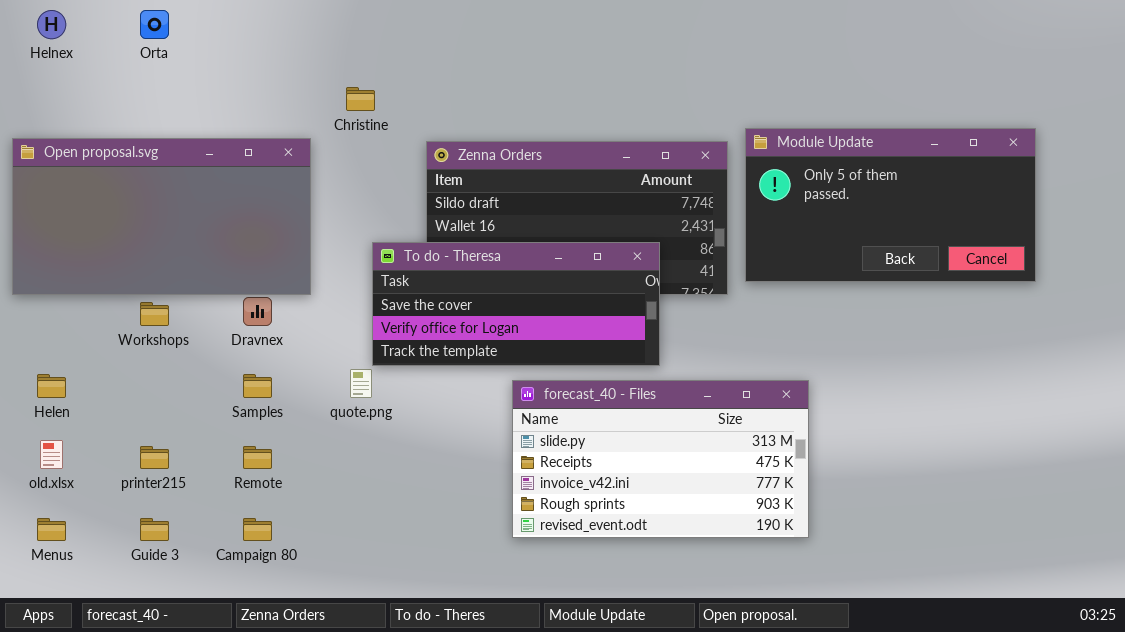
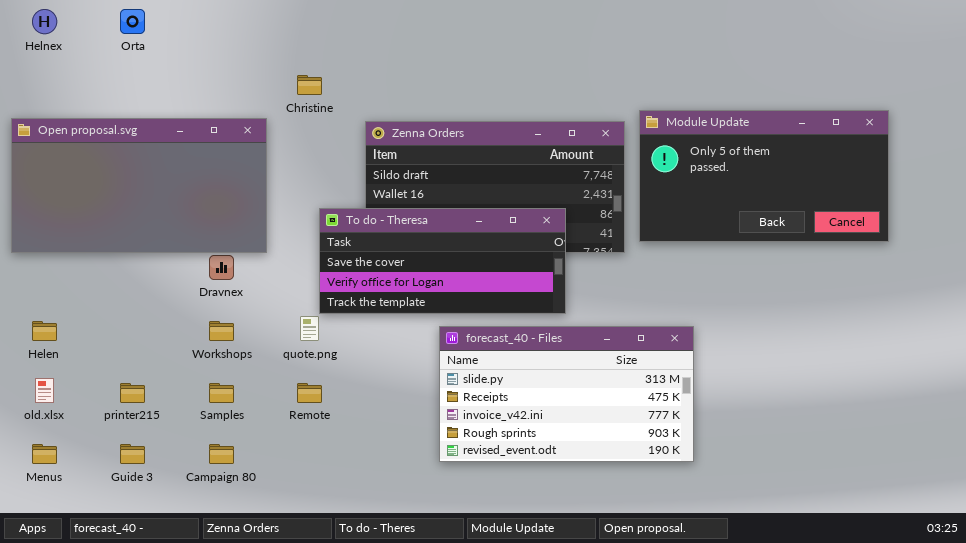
Workshops: [140,302,169,326] -> [209,321,234,341], moved
Samples: [243,374,272,398] -> [209,383,234,403], moved
Remote: [243,446,272,469] -> [297,383,322,403], moved

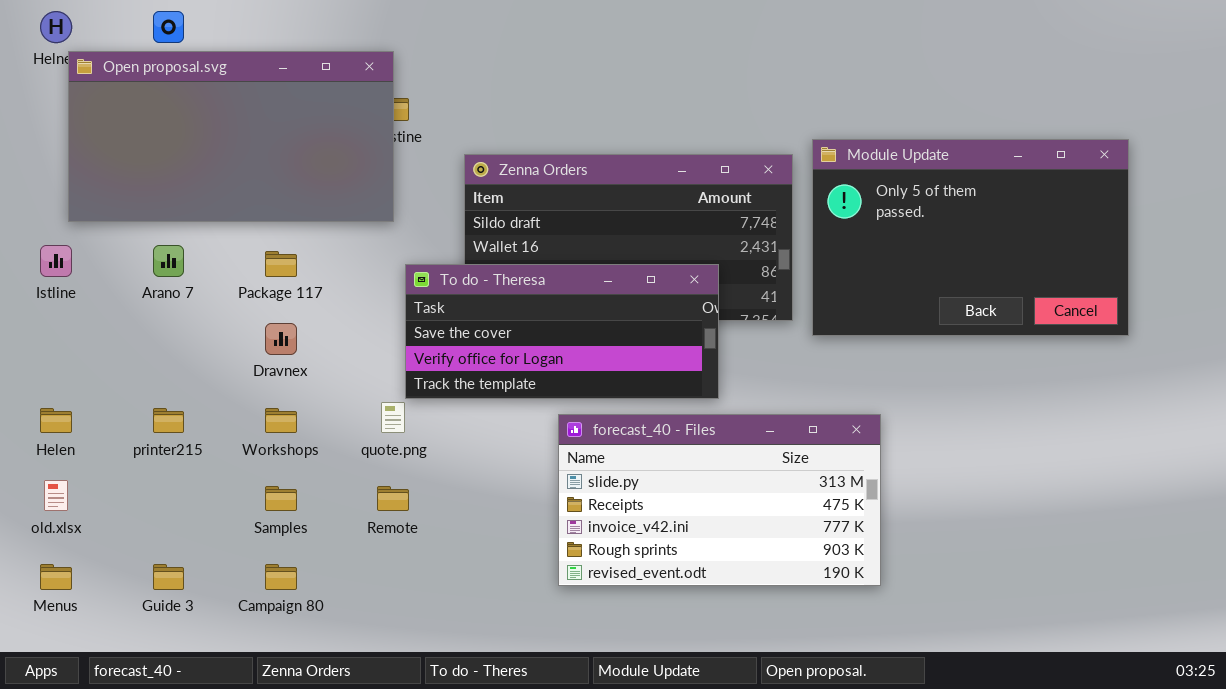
Module Update: [639,110,889,242] -> [812,139,1129,336], resized
Open proposal.svg: [11,118,267,253] -> [68,51,394,222], moved
printer215: [120,383,145,403] -> [153,408,184,433], moved

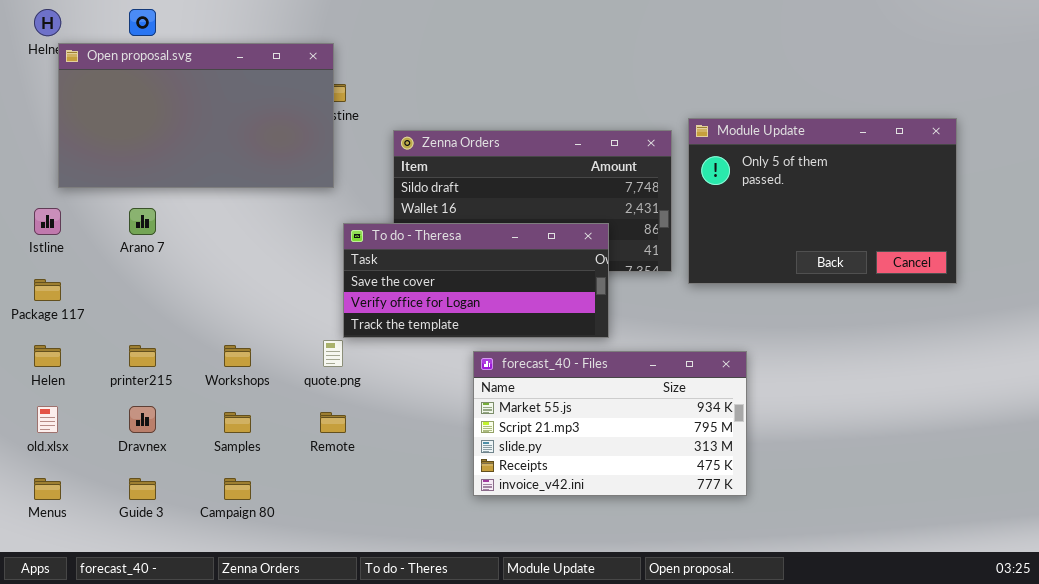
Package 117: [265,251,297,277] -> [34,279,61,301], moved
Dravnex: [265,323,297,355] -> [129,406,156,433], moved
forecast_40 - Files: [558,414,881,586] -> [473,351,747,496], scrolled up 2 rows

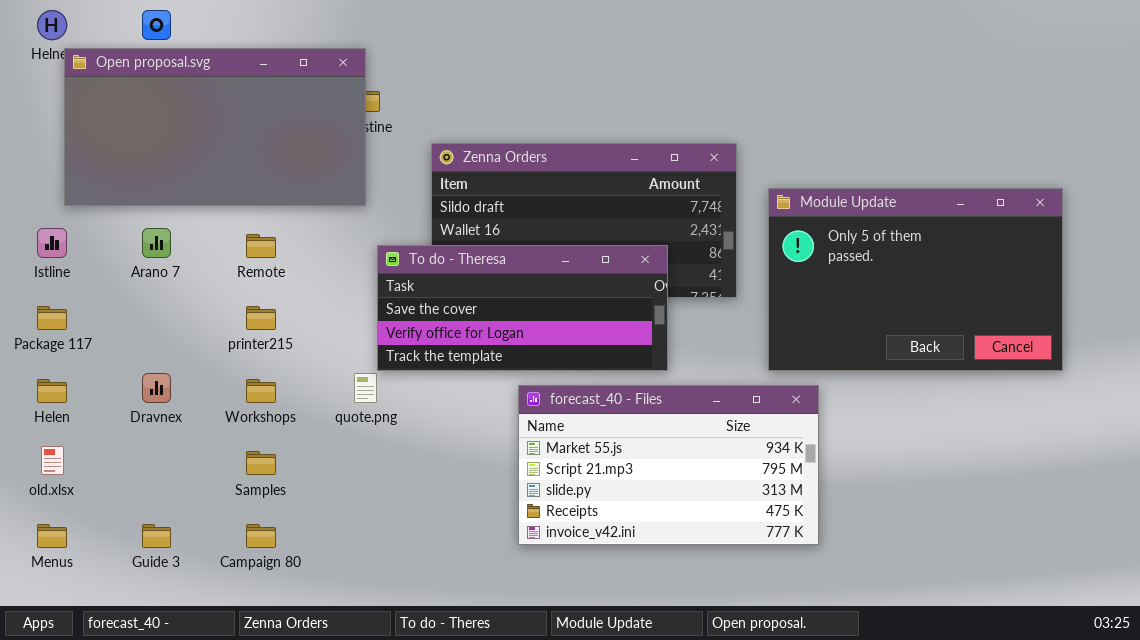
Module Update: [688,118,957,284] -> [768,188,1063,371], moved
printer215: [129,345,156,367] -> [246,306,276,330], moved
Dravnex: [129,406,156,433] -> [142,373,171,403], moved
Remote: [320,412,346,433] -> [246,234,276,258], moved

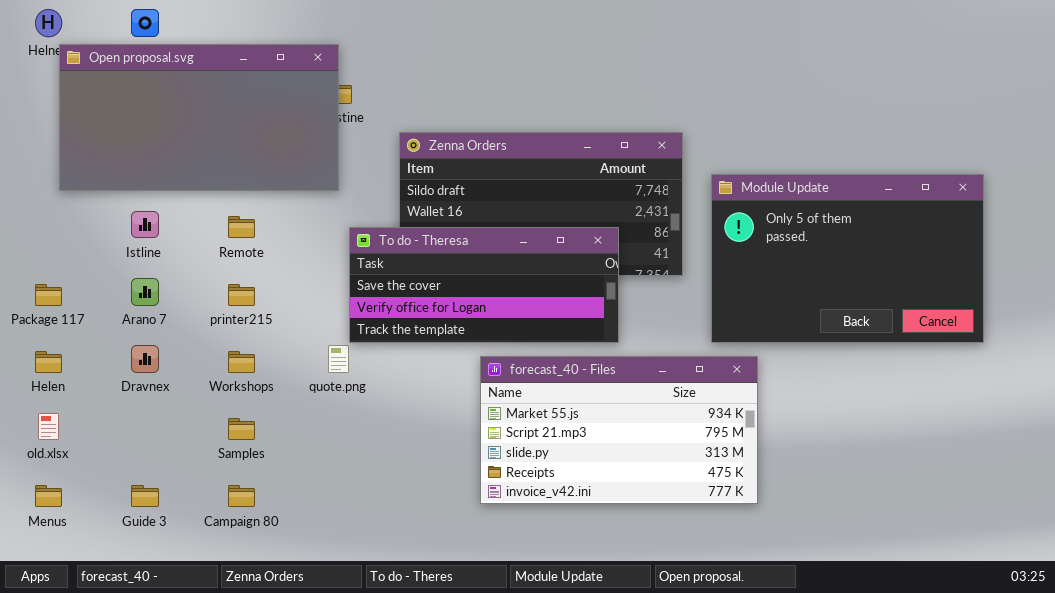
Istline: [37,228,67,258] -> [131,211,159,238], moved
Arano 7: [142,228,171,258] -> [131,278,159,306], moved

